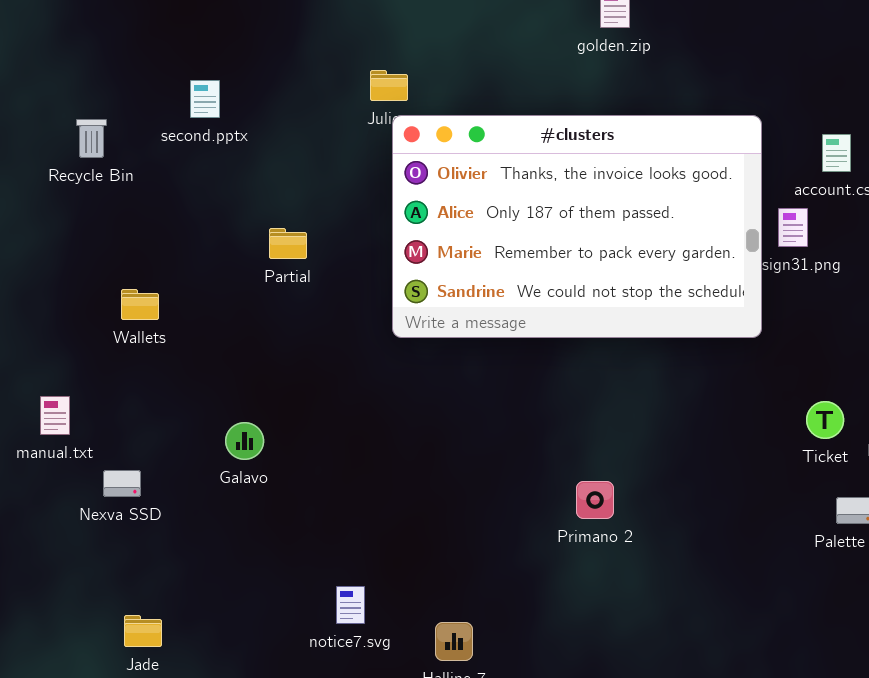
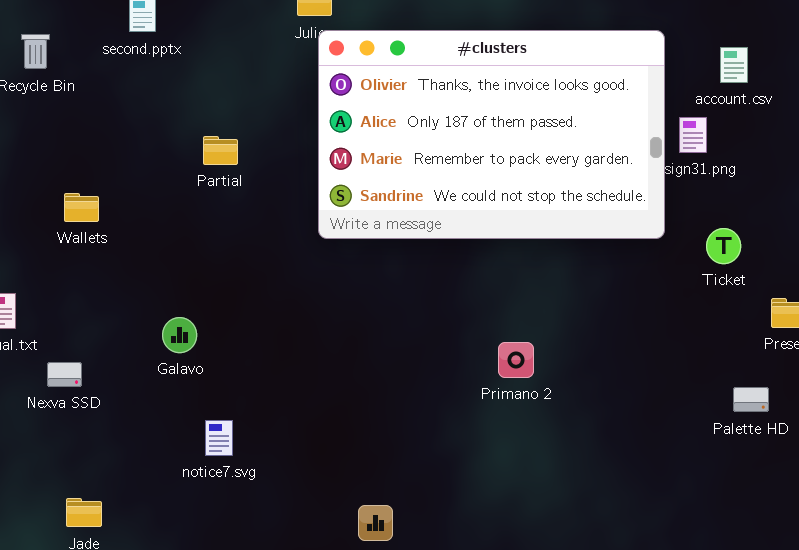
Ticket: [806,401,844,439] -> [706,228,741,264], moved
Primano 2: [576,481,614,519] -> [498,342,534,378], moved
notice7.svg: [336,586,365,624] -> [205,420,233,456], moved

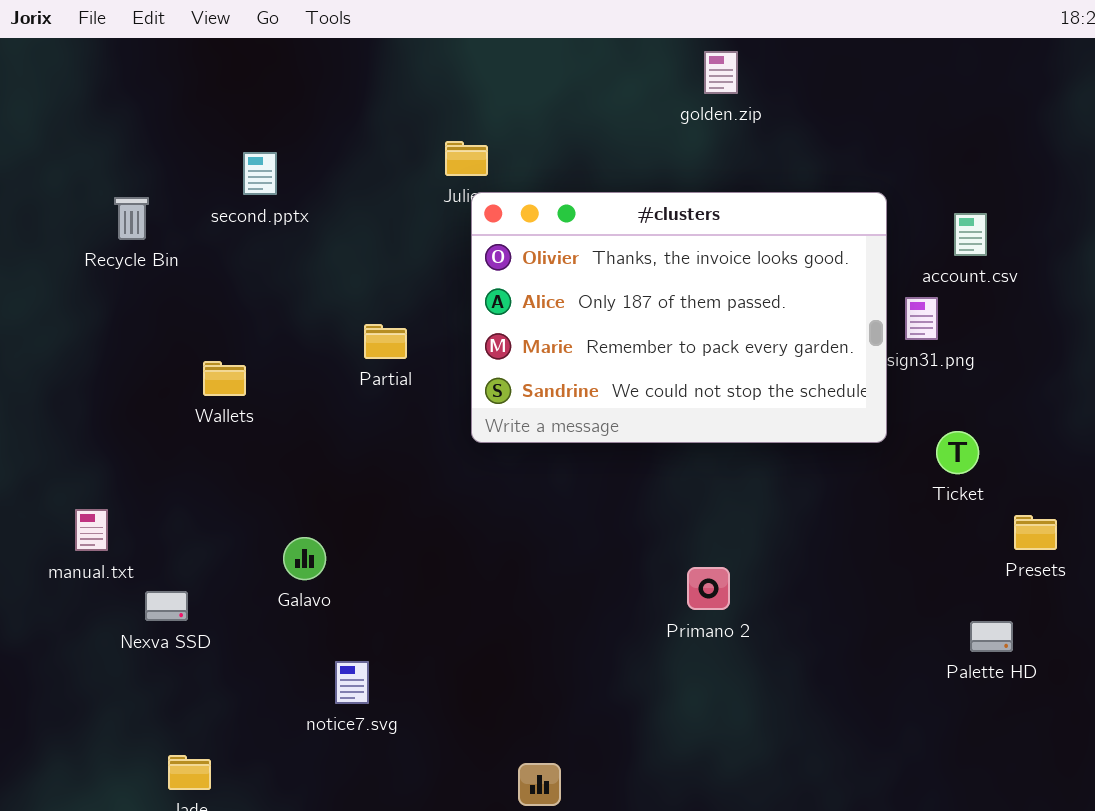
Partial: [203,136,238,165] -> [364,324,407,359], moved
Wallets: [64,193,99,222] -> [203,361,246,396], moved

